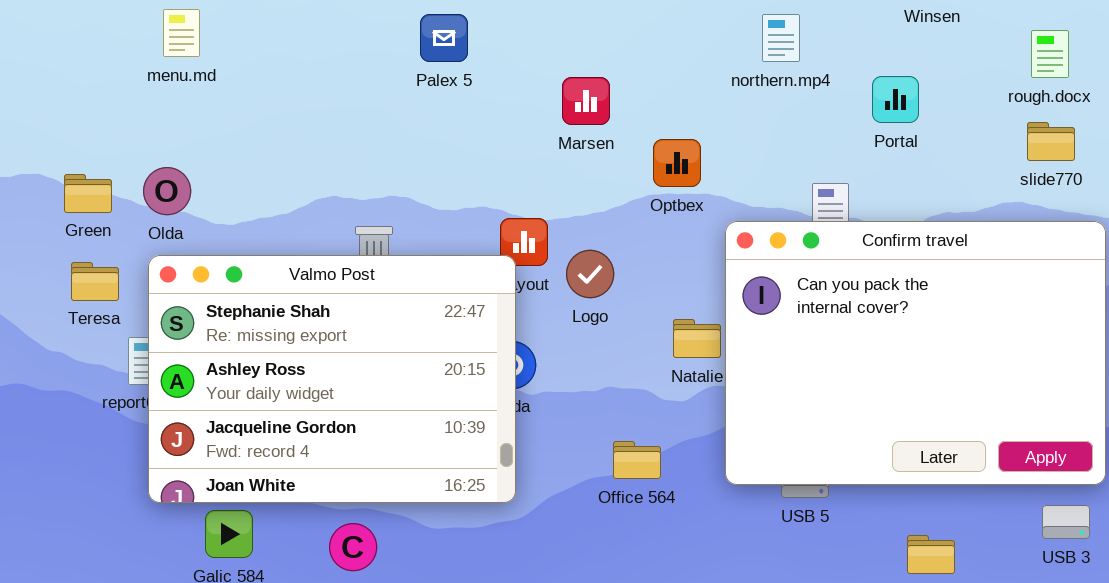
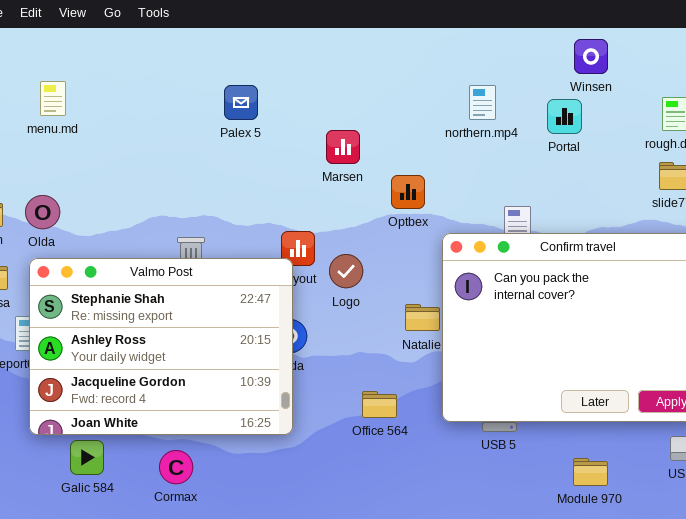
Portal: [872,76,919,123] -> [547,99,582,134], moved

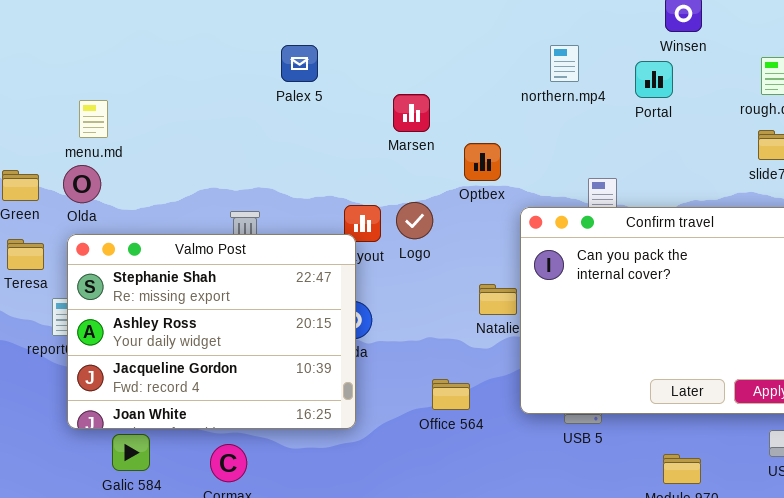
menu.md: [40,81,66,116] -> [79,100,108,138], moved
Logo: [329,254,363,288] -> [396,202,433,239], moved

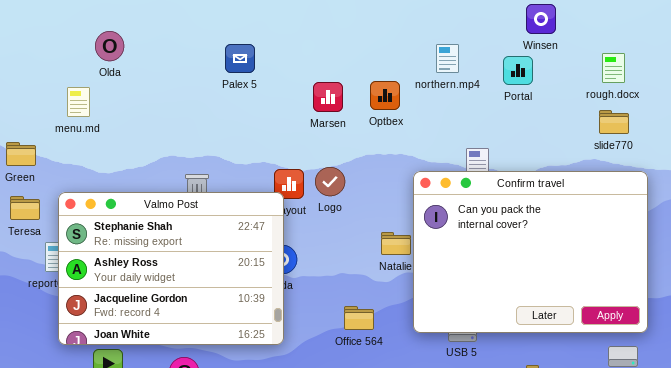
Optbex: [464,143,501,181] -> [370,81,400,110], moved
Olda: [63,165,101,203] -> [95,31,124,61], moved

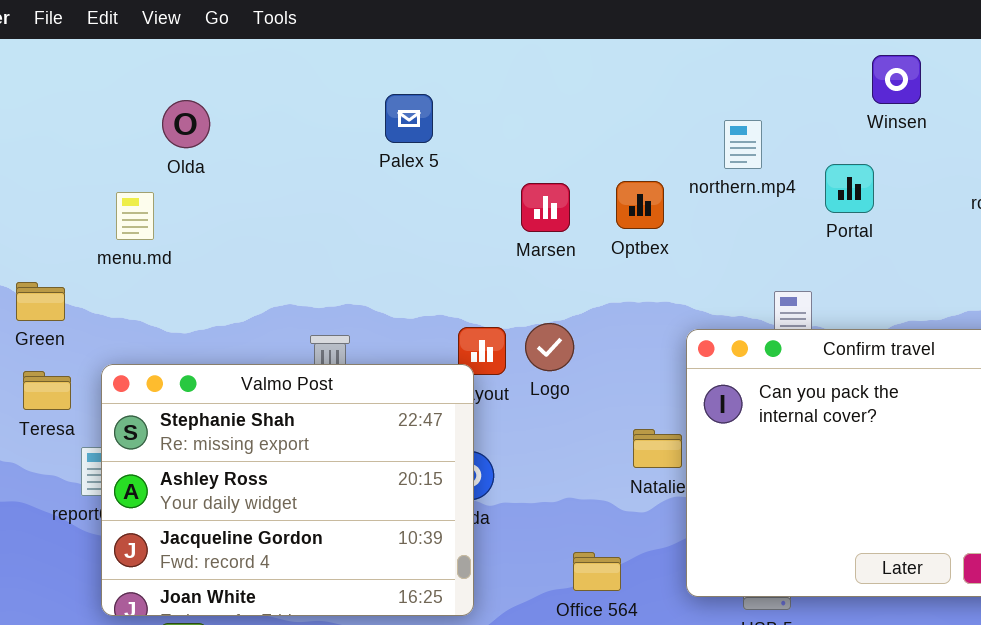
Palex 5: [225,44,255,73] -> [385,94,433,143], moved
Portal: [503,56,533,85] -> [825,164,874,213], moved

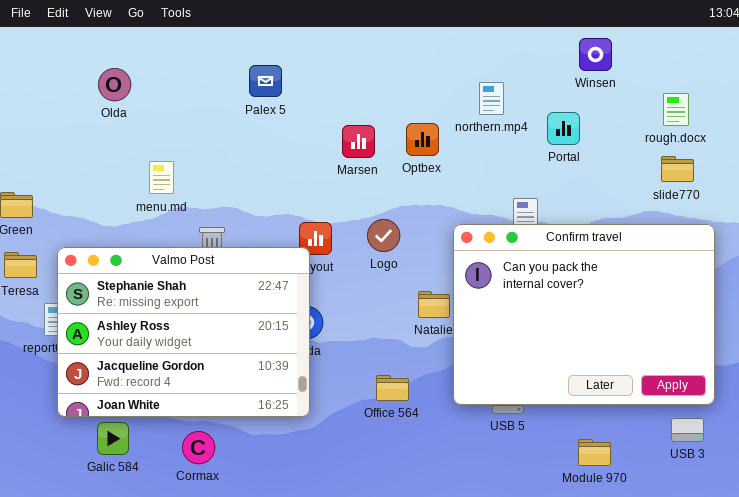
menu.md: [116,192,154,240] -> [149,161,174,194], moved
Logo: [525,323,574,371] -> [367,219,400,252], moved

